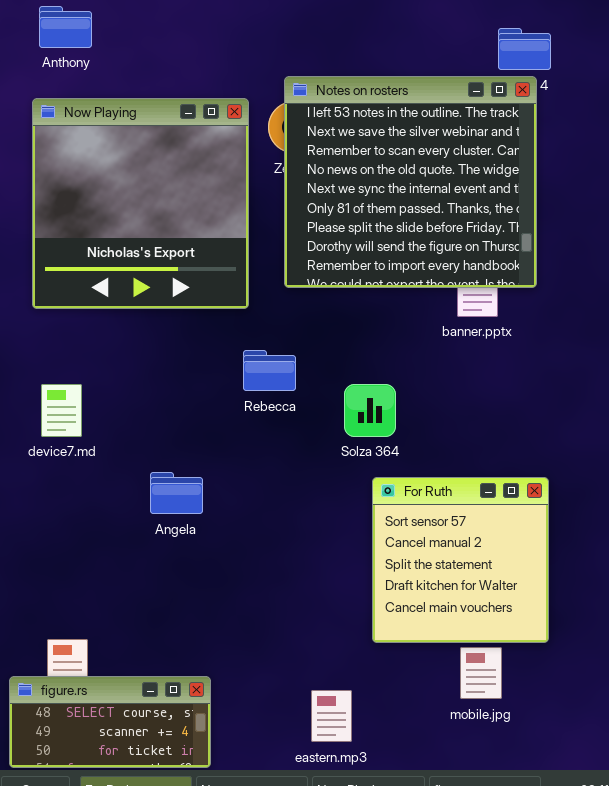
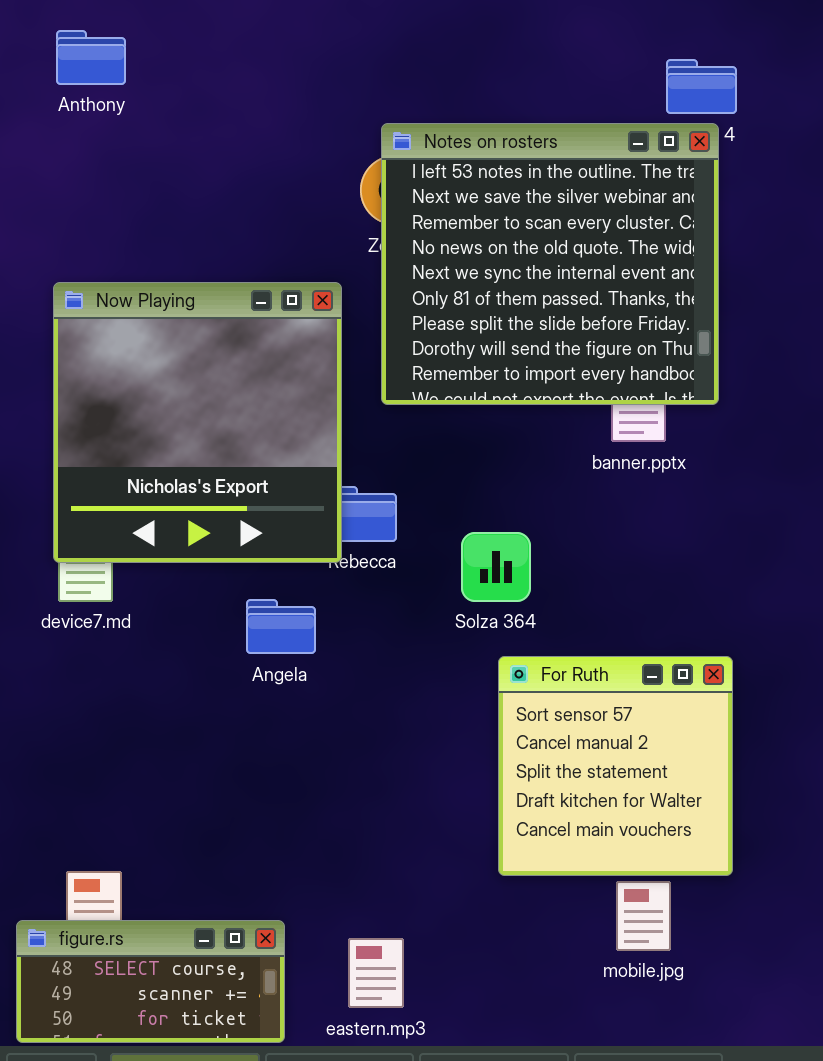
Now Playing: [32,98,249,309] -> [53,282,342,563], moved
Angela: [150,472,203,514] -> [246,599,316,654], moved
eastern.mp3: [311,690,352,742] -> [348,938,404,1008], moved

